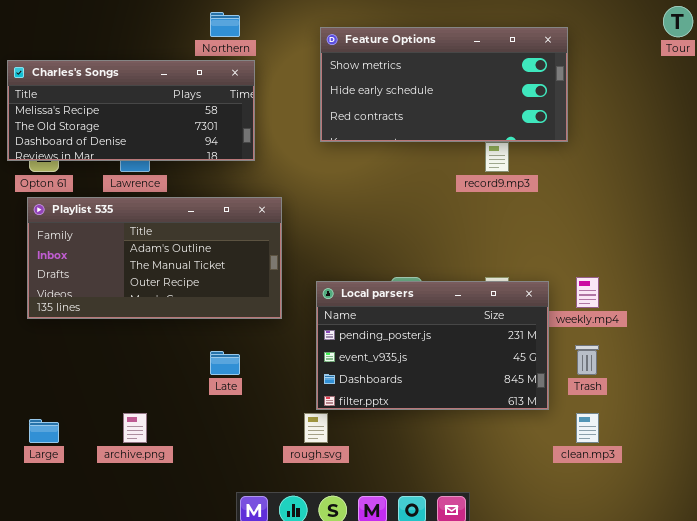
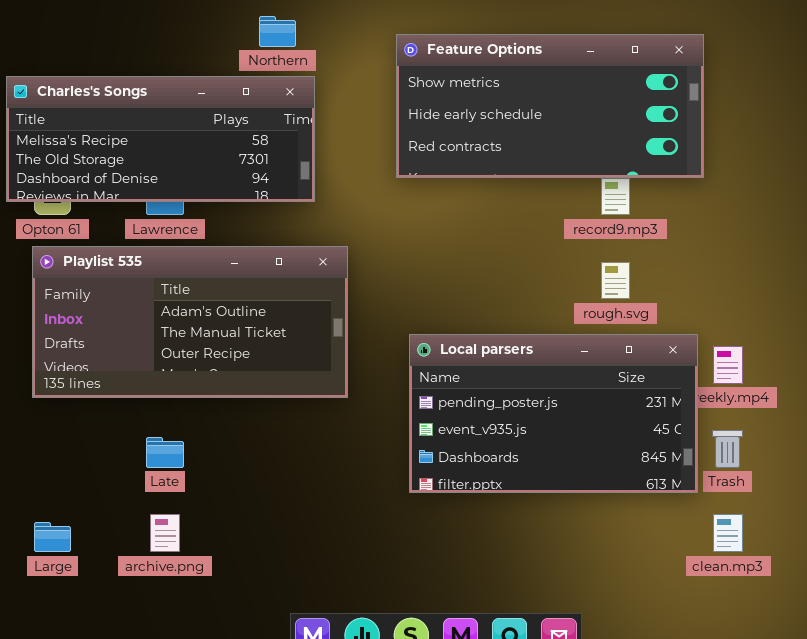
Local parsers: [316,281,549,410] -> [409,334,698,493], moved
Late: [210,351,240,375] -> [146,437,184,468], moved
rough.svg: [304,413,328,443] -> [601,262,630,299], moved

